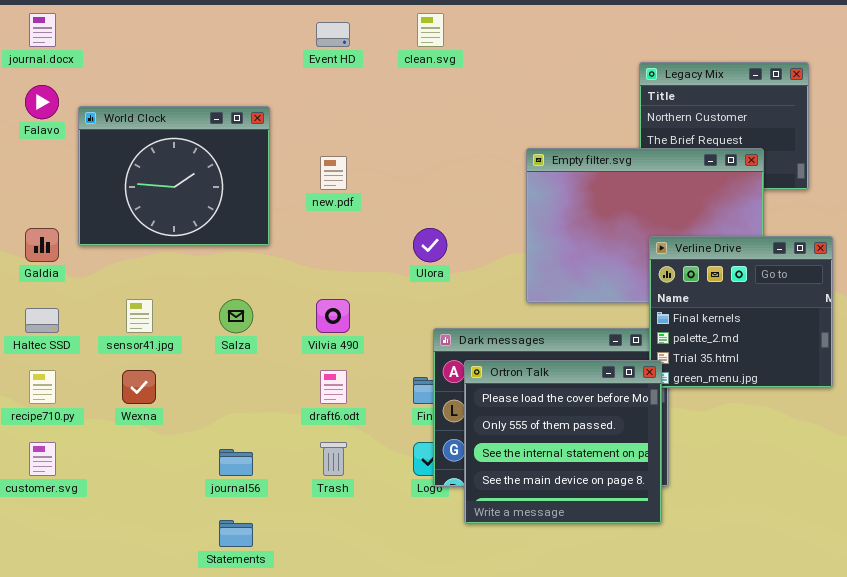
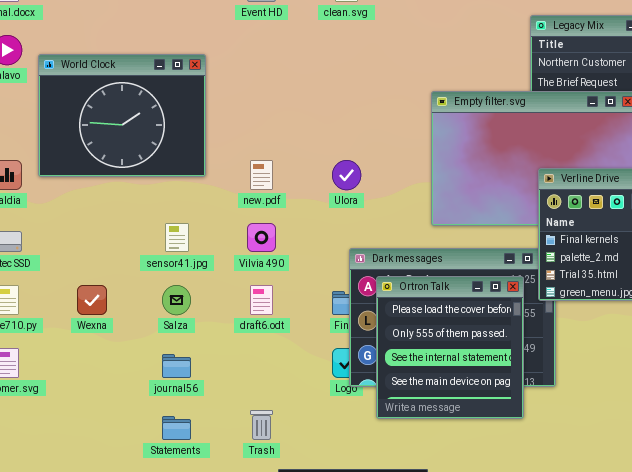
new.pdf: [320,156,347,190] -> [250,160,273,190], moved
sensor41.jpg: [126,299,153,333] -> [165,223,189,252], moved
Salza: [219,299,253,333] -> [162,285,191,315], moved
Ortron Talk: [464,360,662,524] -> [376,276,524,419], resized
Trash: [320,442,347,476] -> [250,410,273,440], moved

